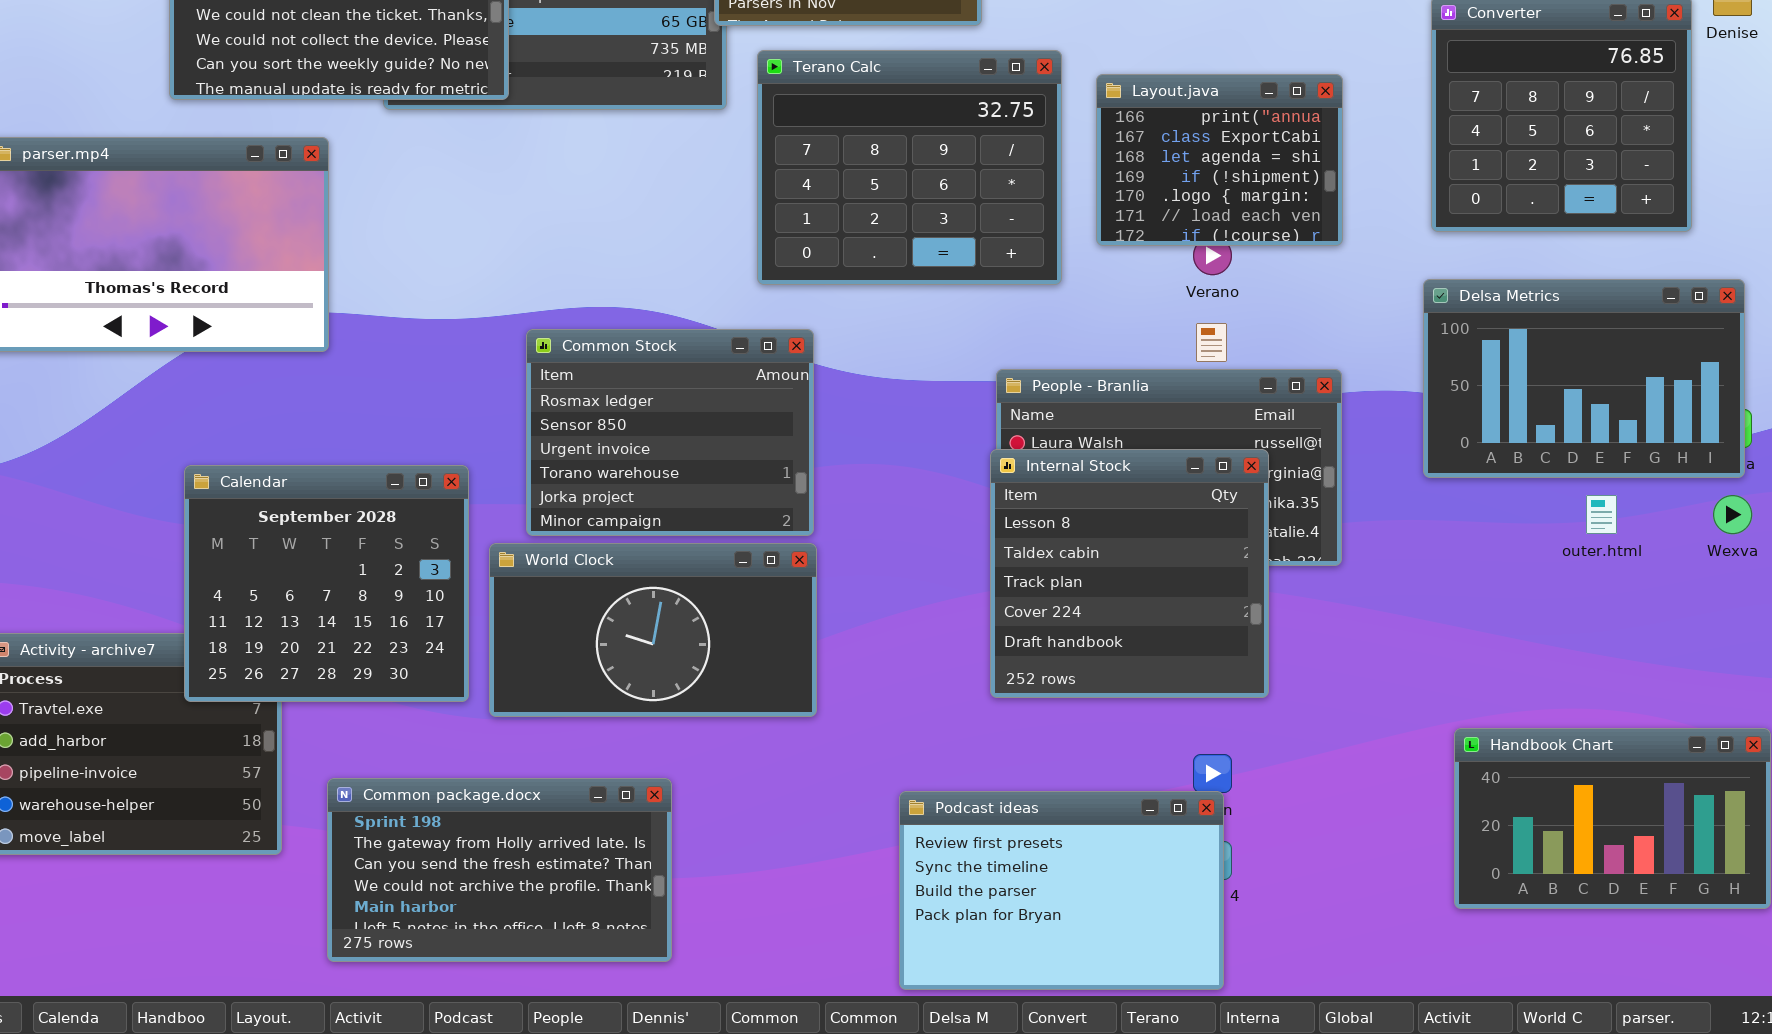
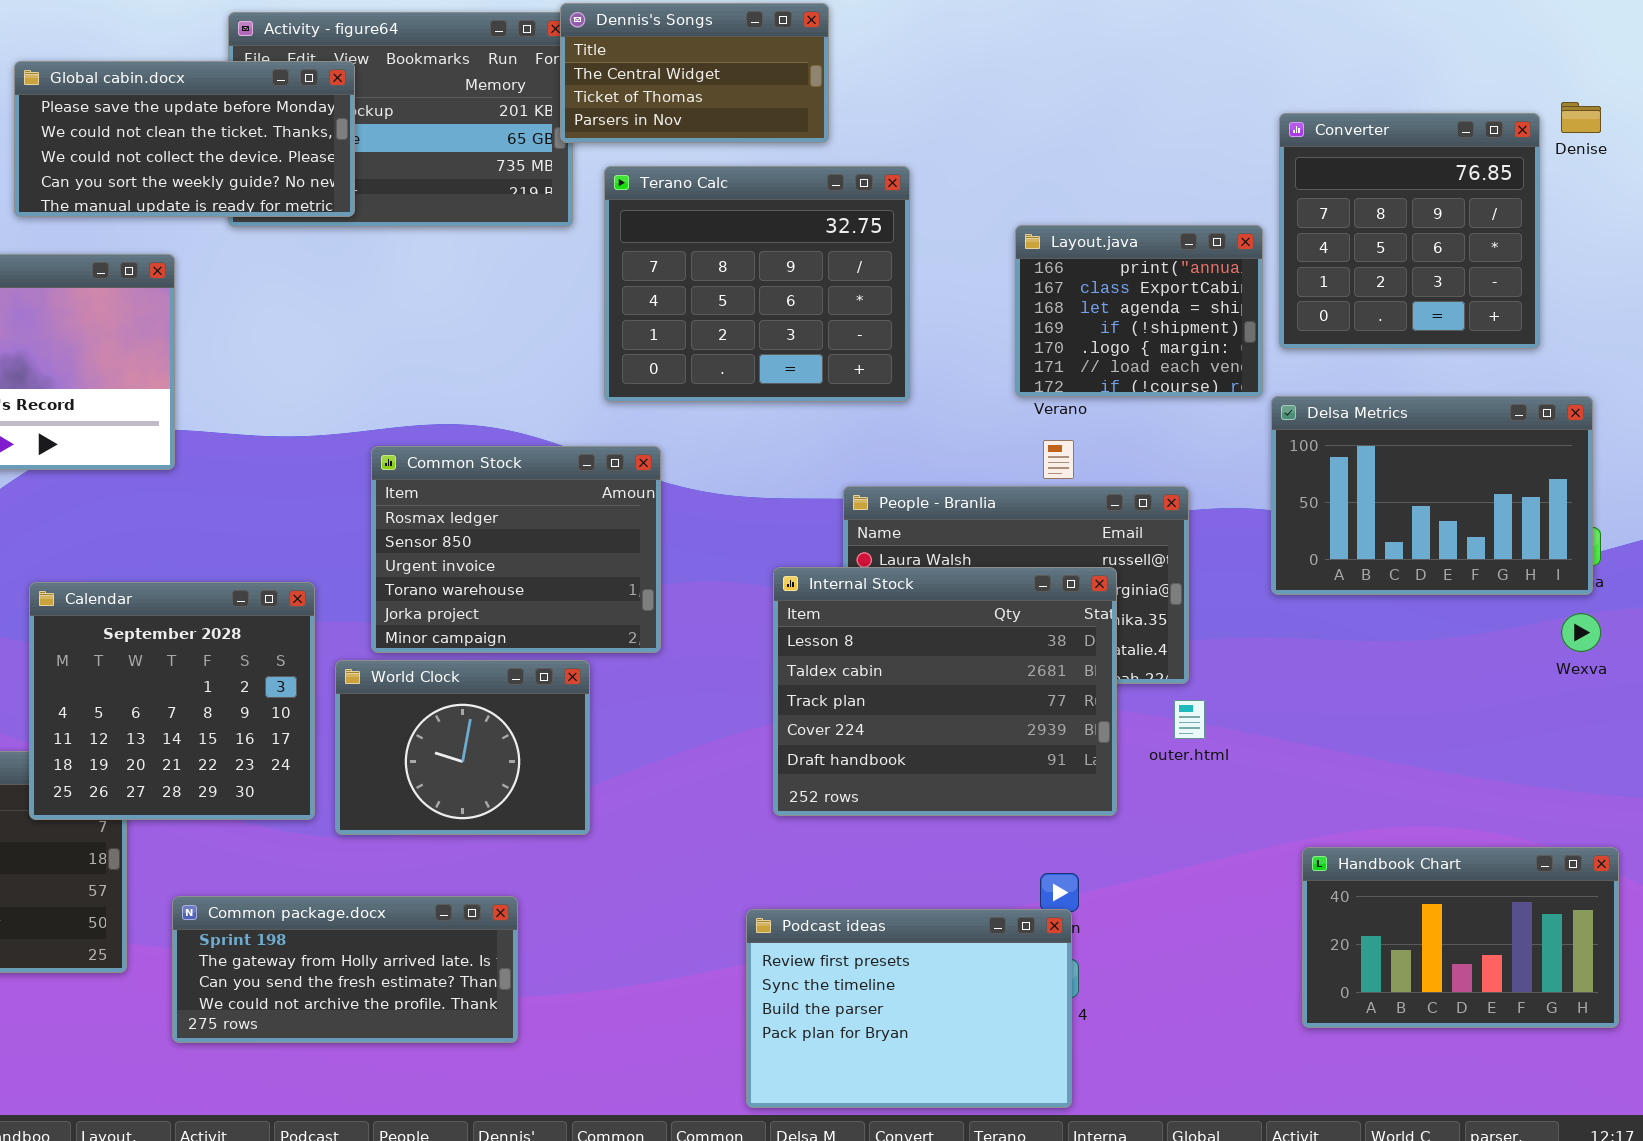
Layout.java: [1096,74,1343,246] -> [1015,225,1263,397], moved
Internal Stock: [990,449,1269,698] -> [773,567,1117,816], resized
outer.html: [1586,495,1617,534] -> [1174,700,1205,739], moved
World Clock: [489,543,817,717] -> [335,660,590,835], resized
Common package.docx: [327,778,672,962] -> [172,896,518,1043], resized

